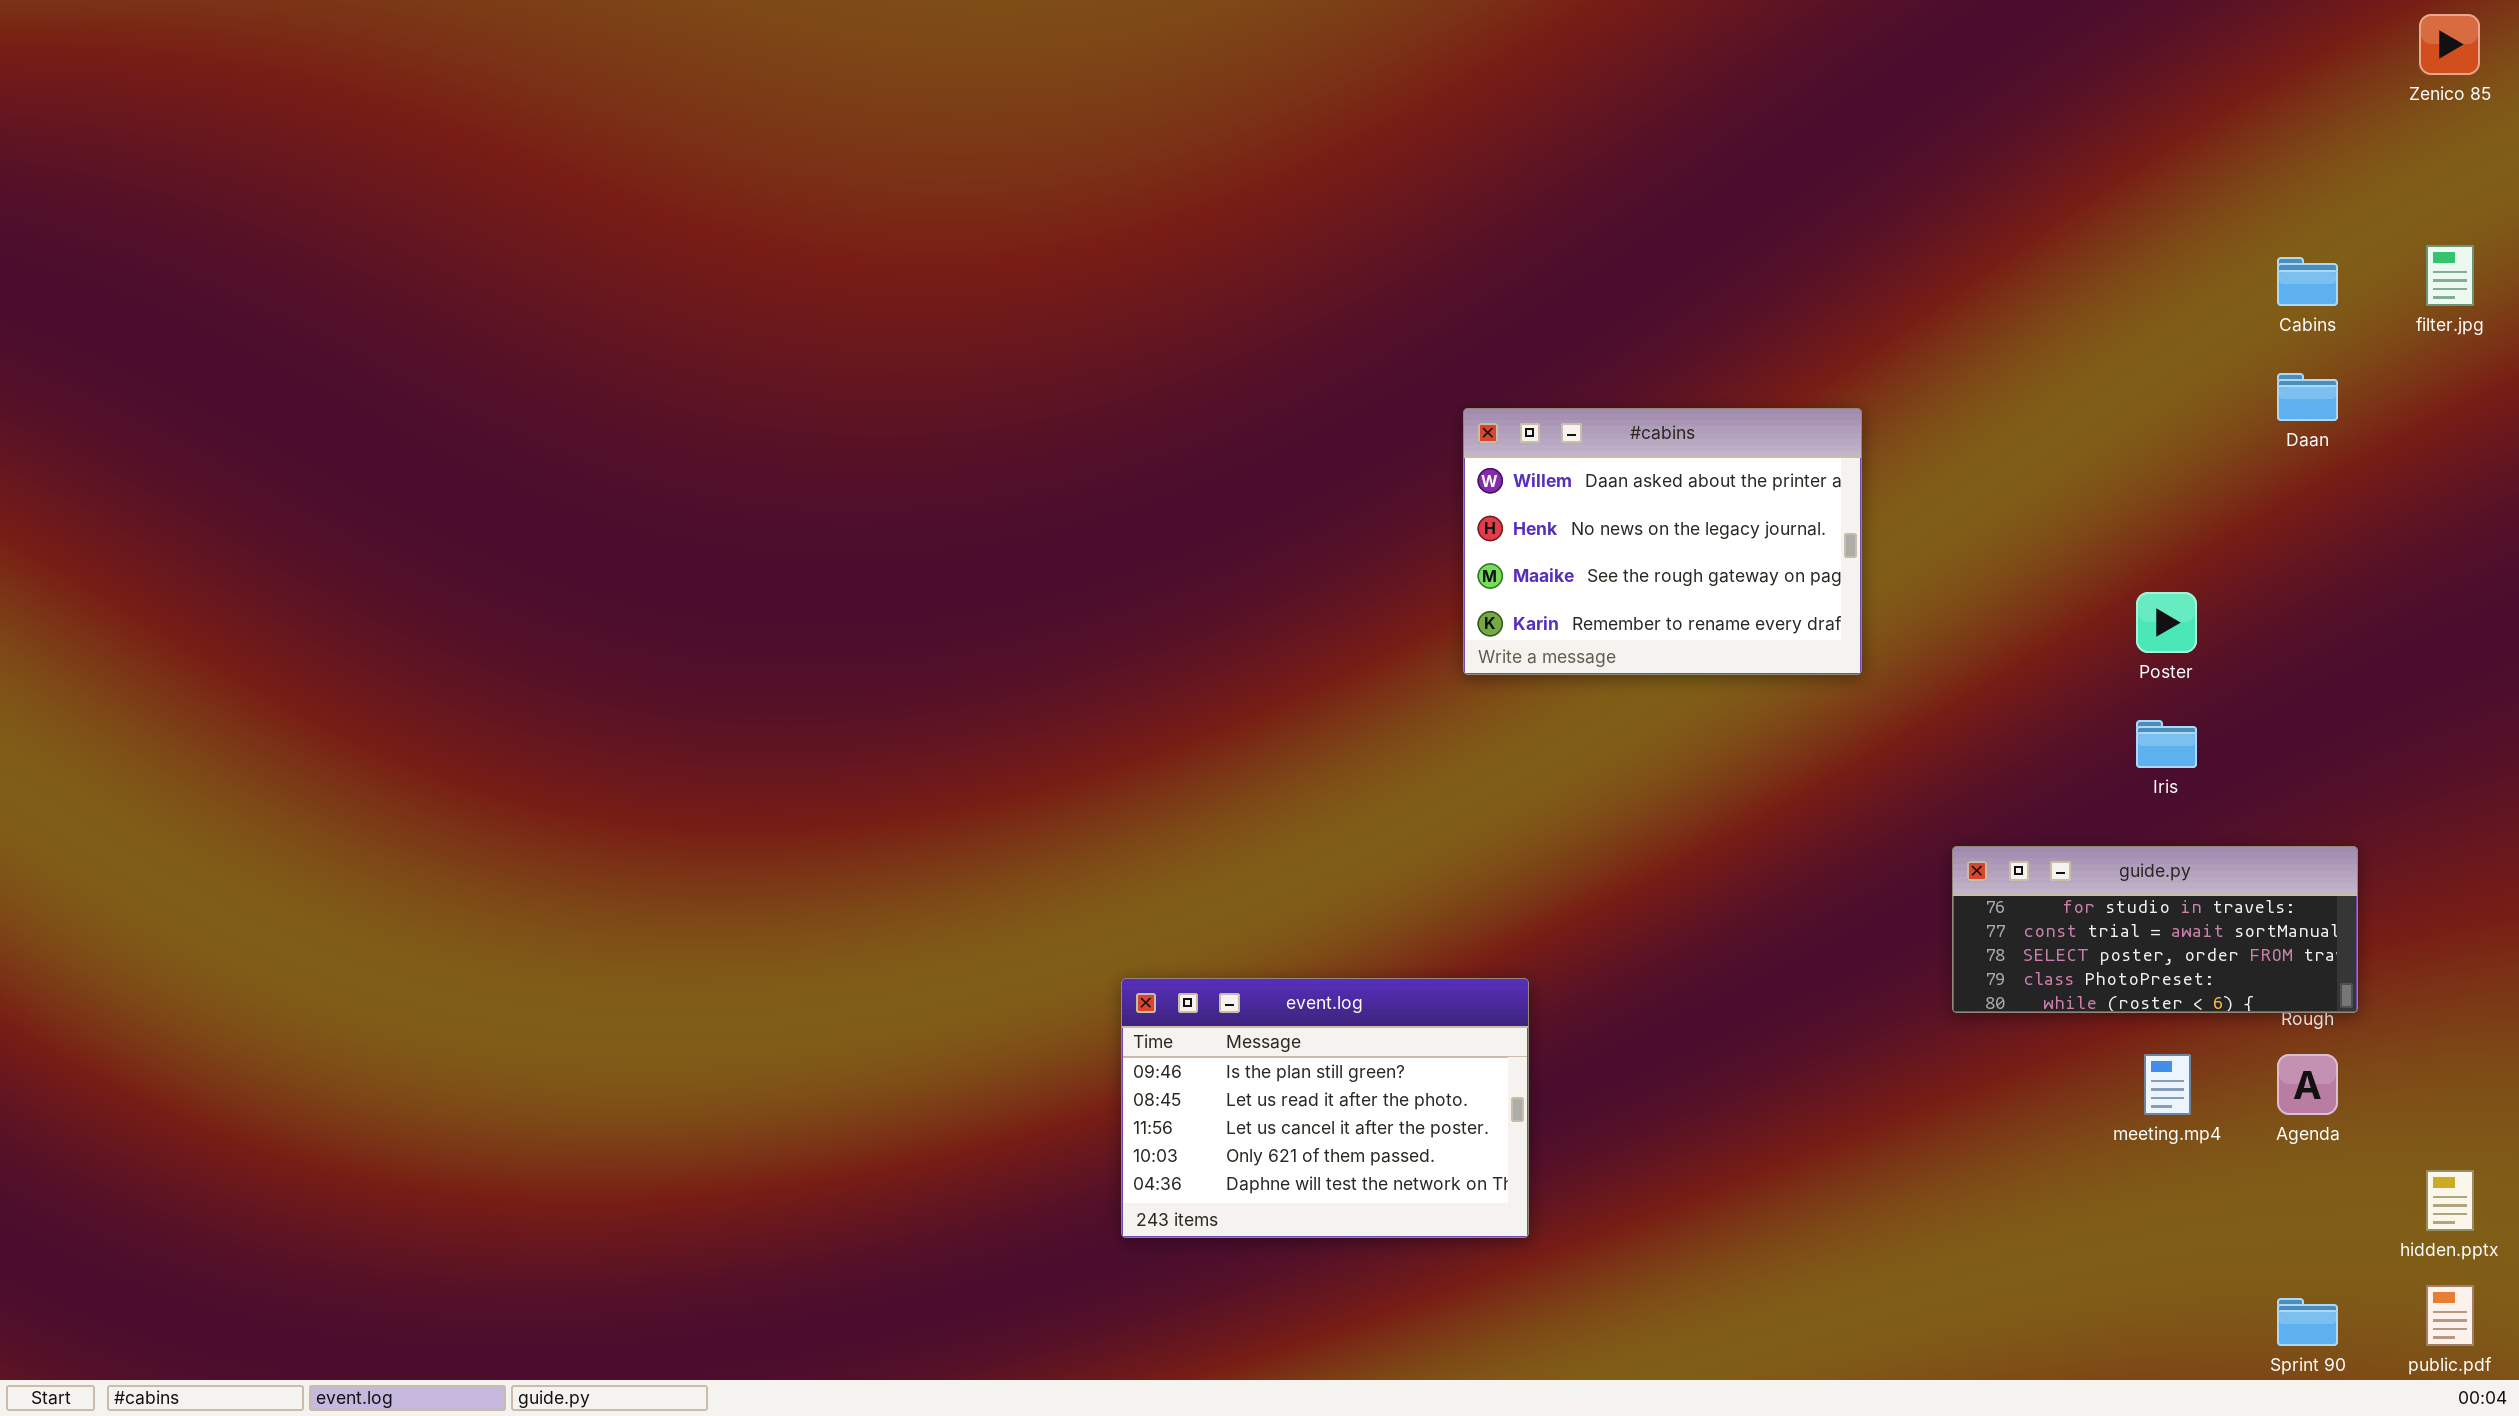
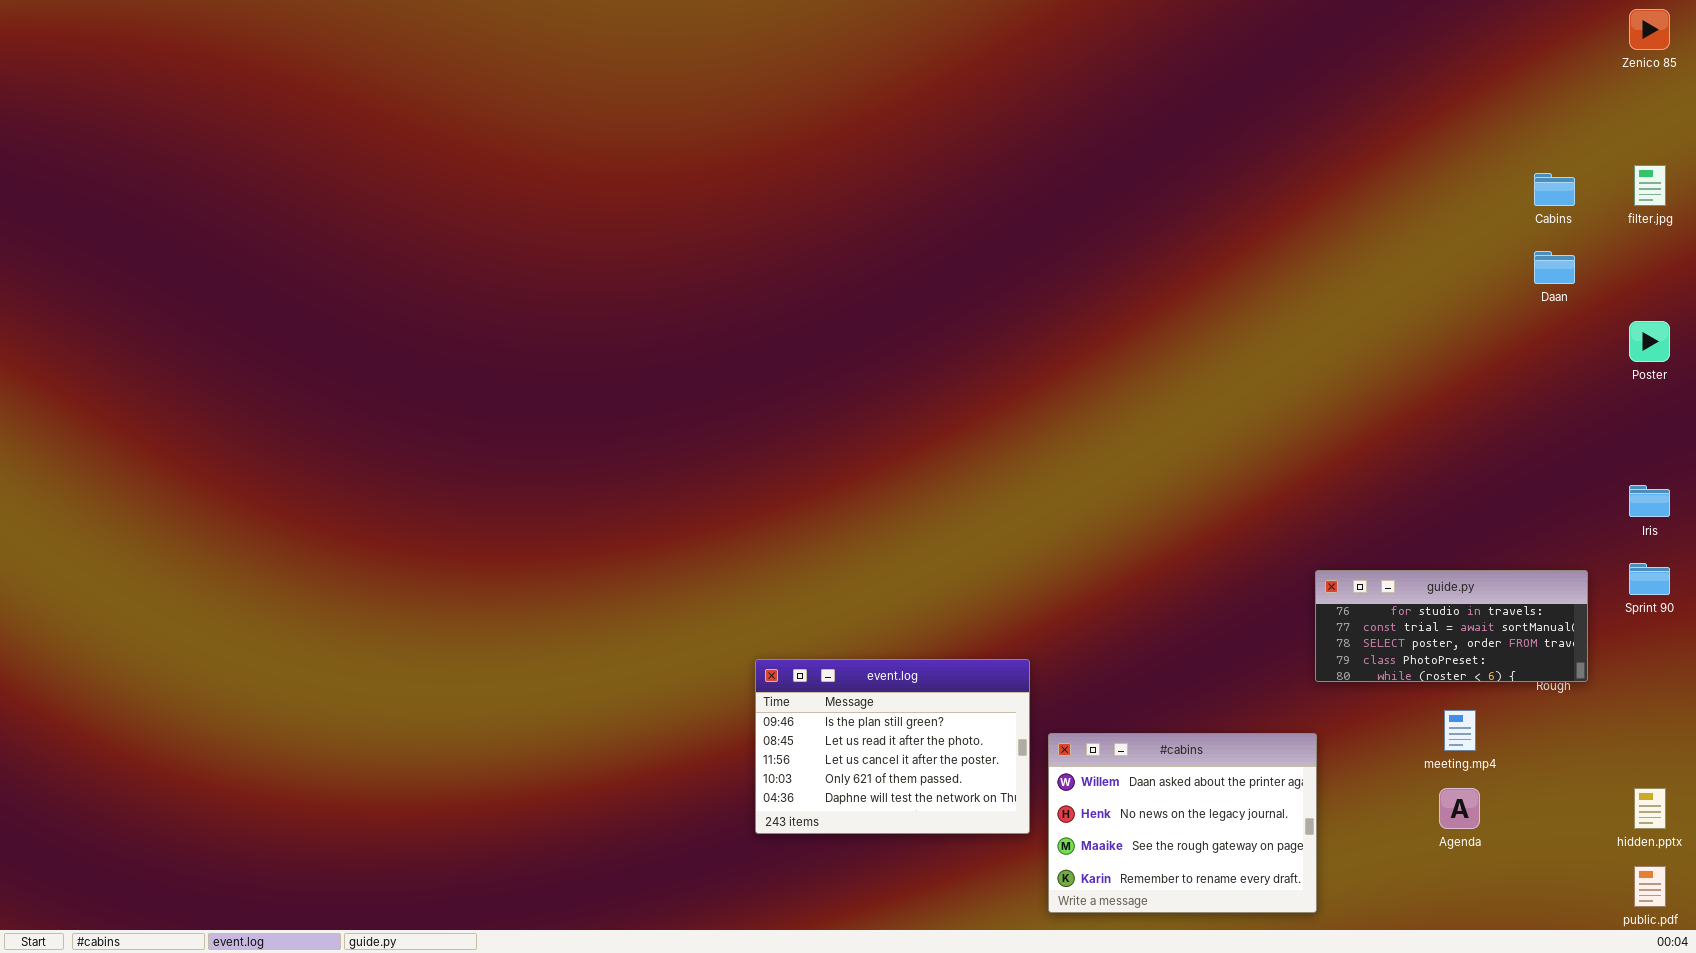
#cabins: [1463,408,1862,675] -> [1048,733,1317,913], moved
Poster: [2136,592,2197,653] -> [1629,321,1670,362], moved
Iris: [2136,720,2197,768] -> [1629,485,1670,517], moved
Agenda: [2277,1054,2338,1115] -> [1439,788,1480,829], moved
Sprint 90: [2277,1298,2338,1346] -> [1629,563,1670,595], moved

